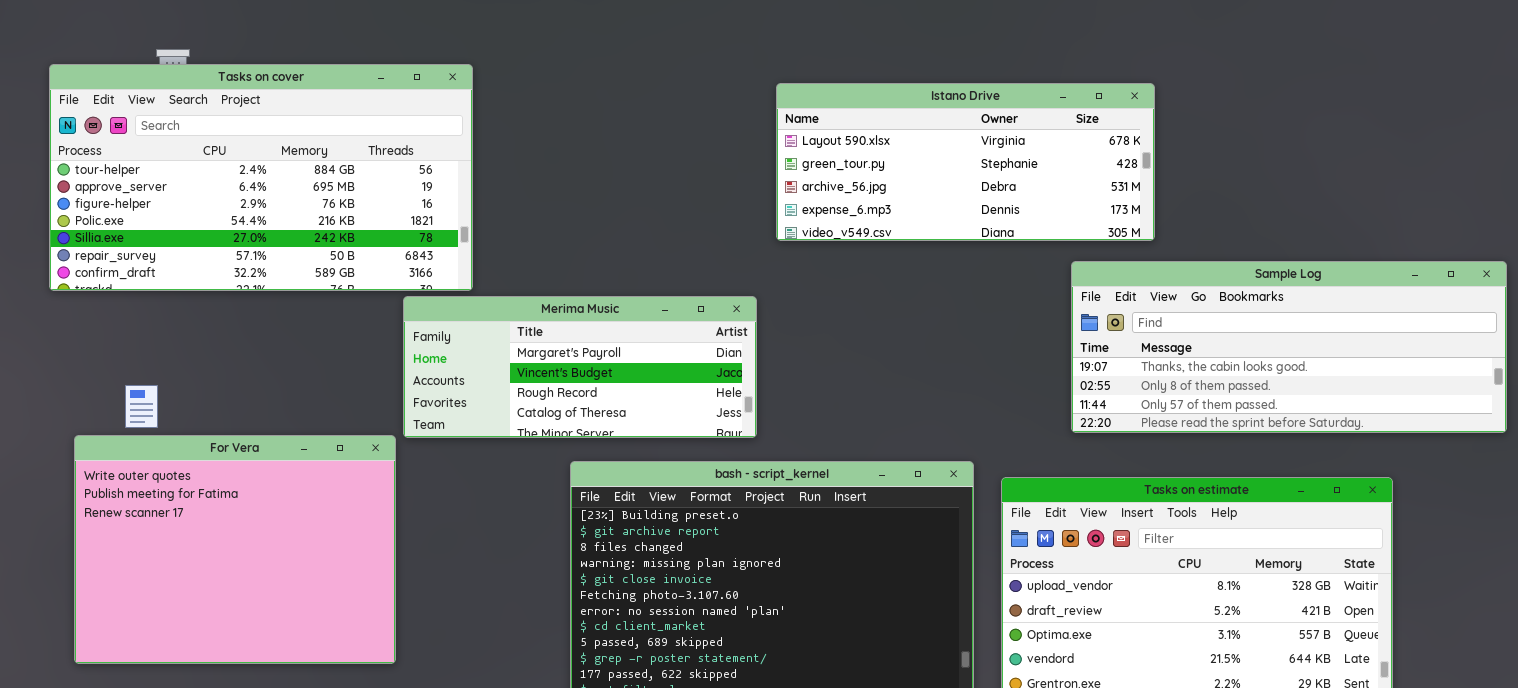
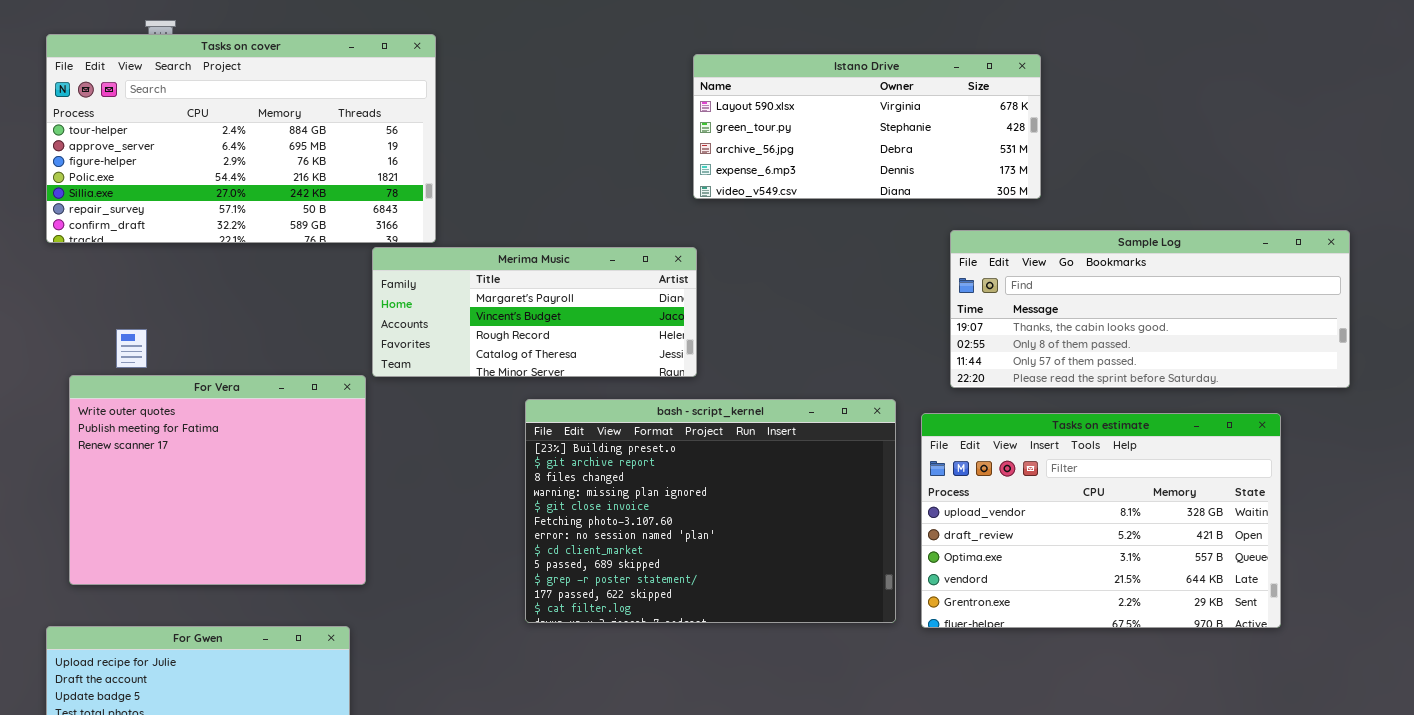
Istano Drive: [776,83,1155,241] -> [693,54,1041,199], moved
Sample Log: [1071,261,1507,433] -> [950,230,1350,388], moved

